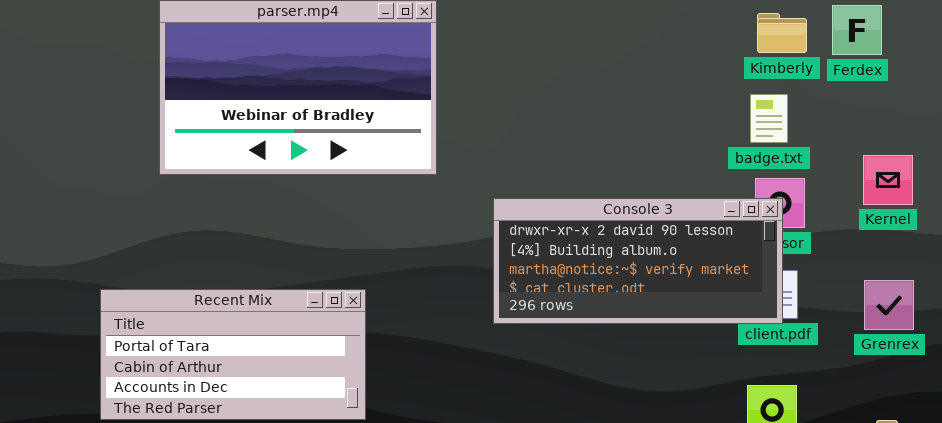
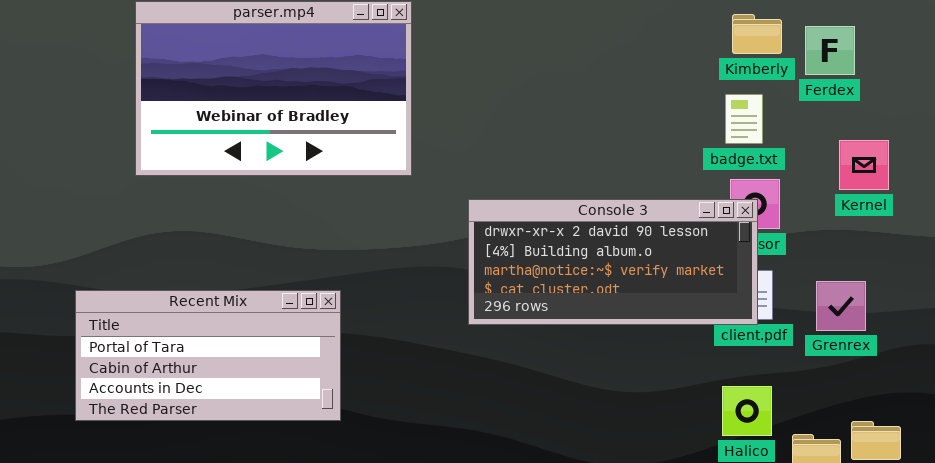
Ferdex: [832,5,882,55] -> [805,26,855,75], moved
Kernel: [863,155,913,205] -> [839,140,889,190], moved
Grenrex: [864,280,914,330] -> [816,281,866,331], moved

